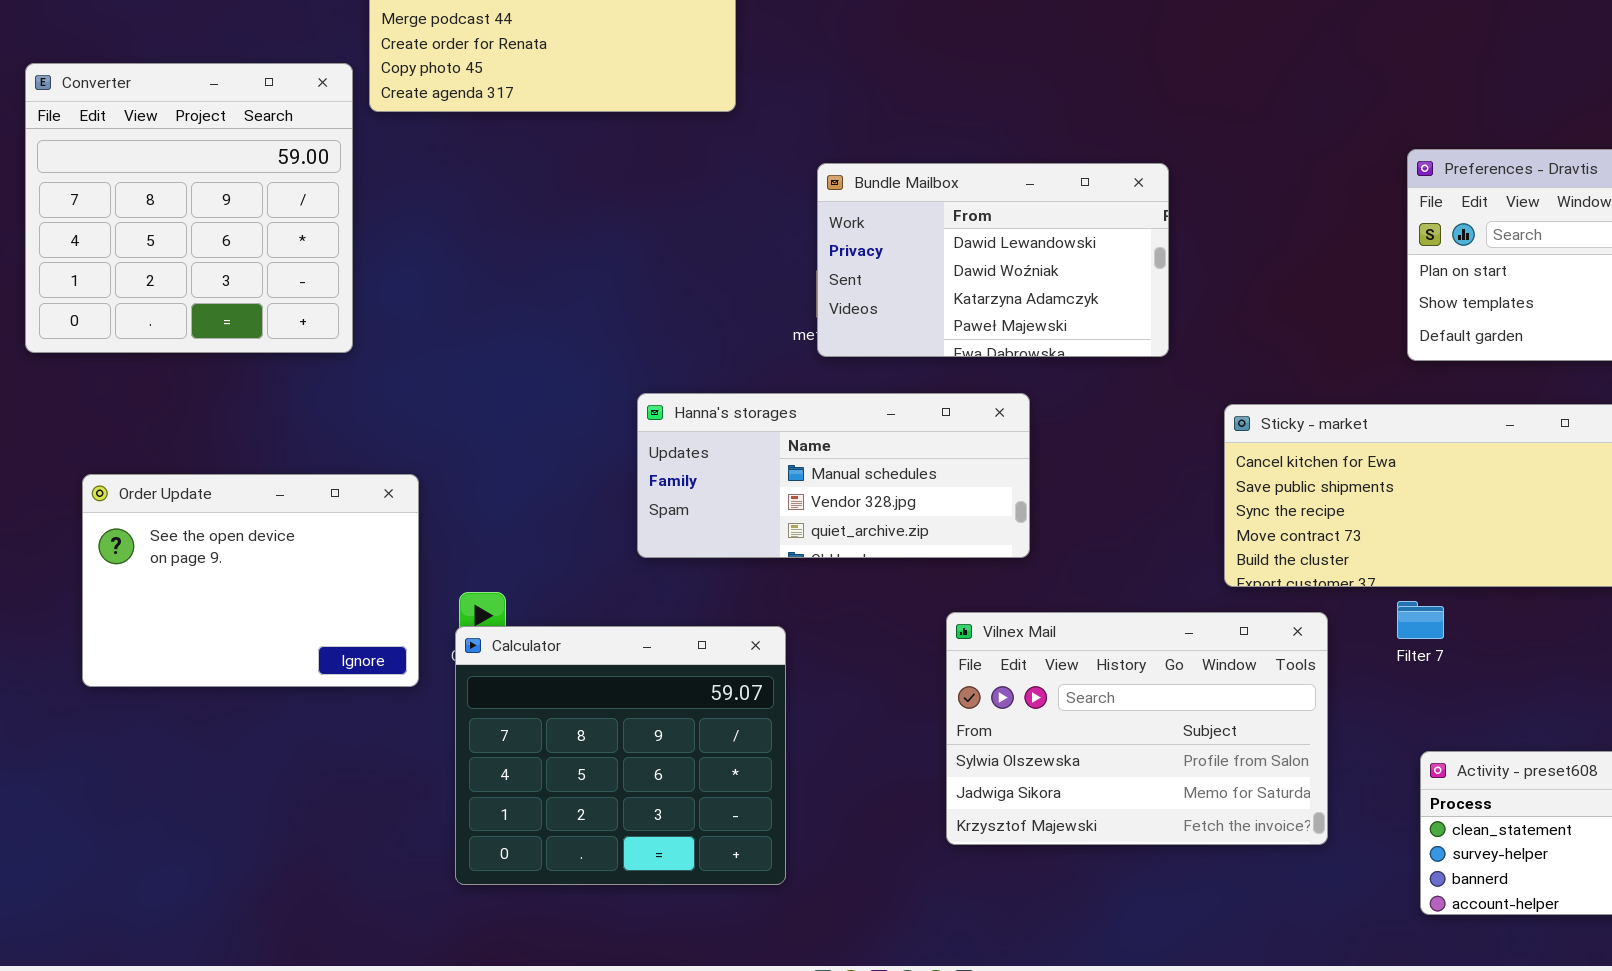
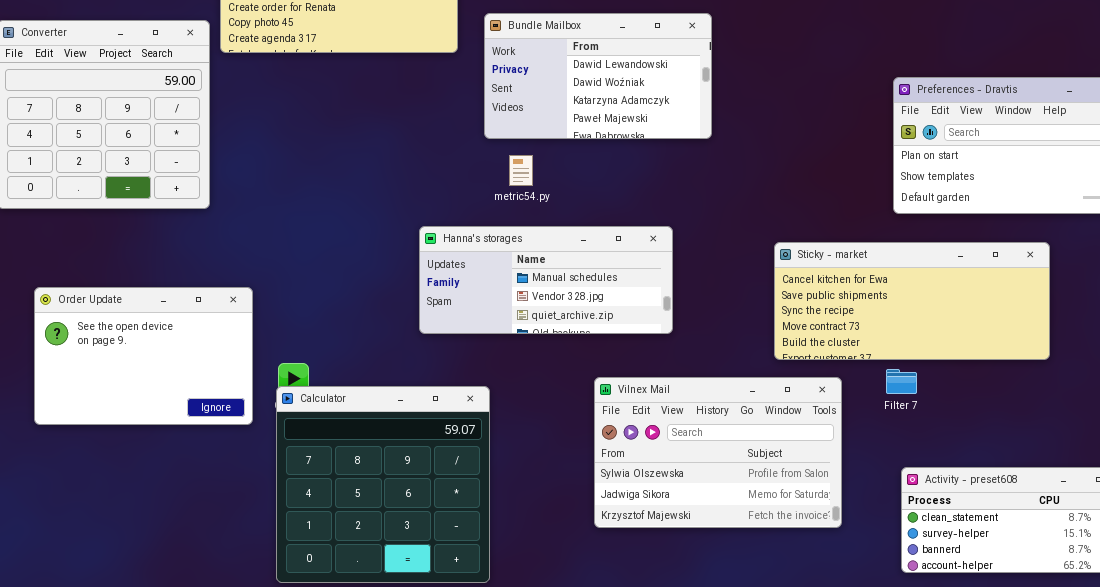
Bundle Mailbox: [817,163,1169,357] -> [484,13,712,139], moved
Hanna's storages: [637,393,1030,558] -> [419,226,673,334], moved
Calculator: [455,626,786,885] -> [276,386,490,583], resized

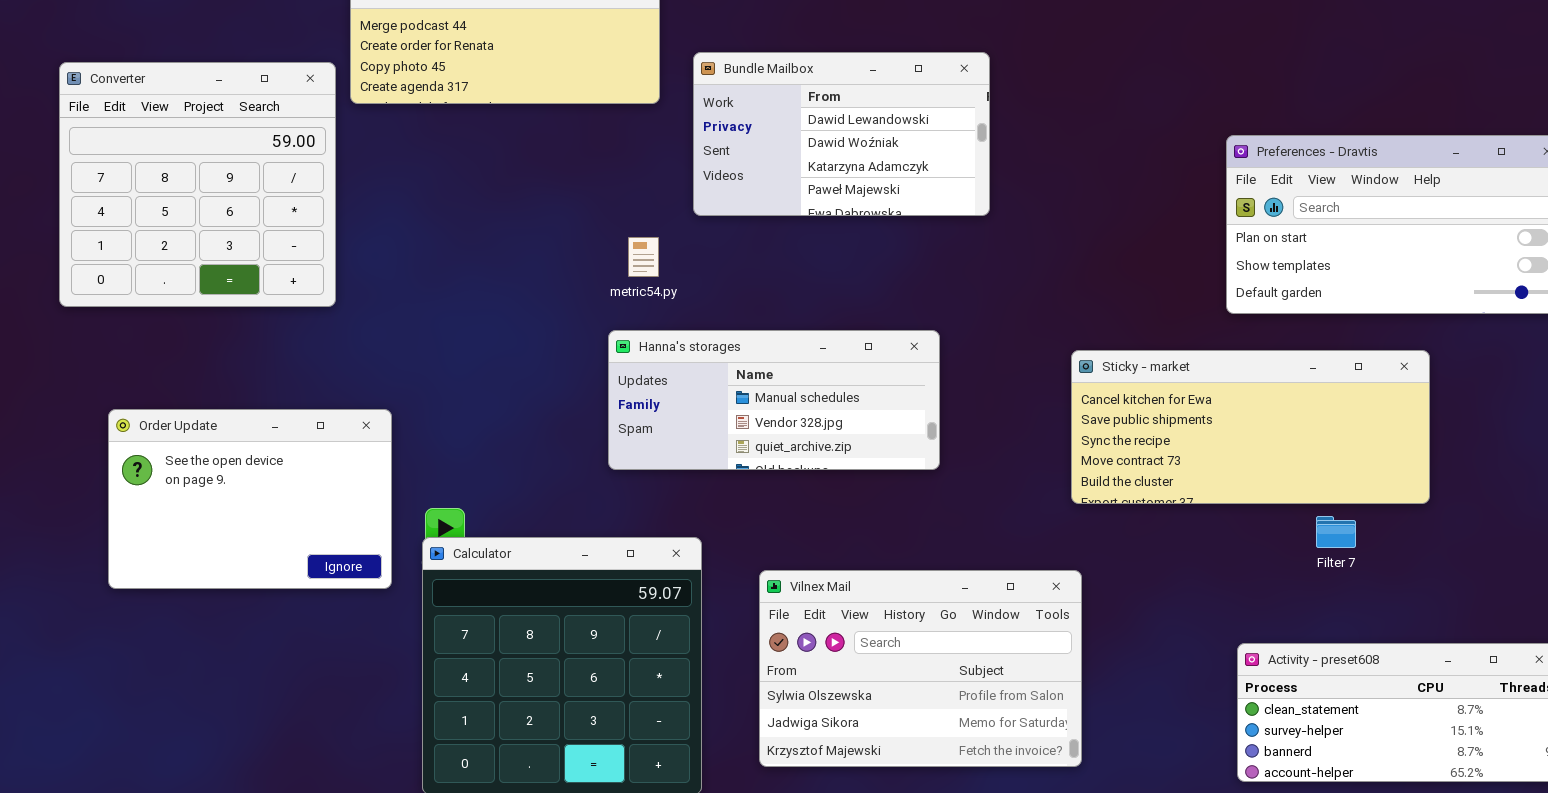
metric54.py: [509,155,533,186] -> [628,237,659,277], moved
Filter 7: [886,369,917,394] -> [1316,516,1356,548], moved
Vilnex Mail: [594,377,842,528] -> [759,570,1082,767], moved

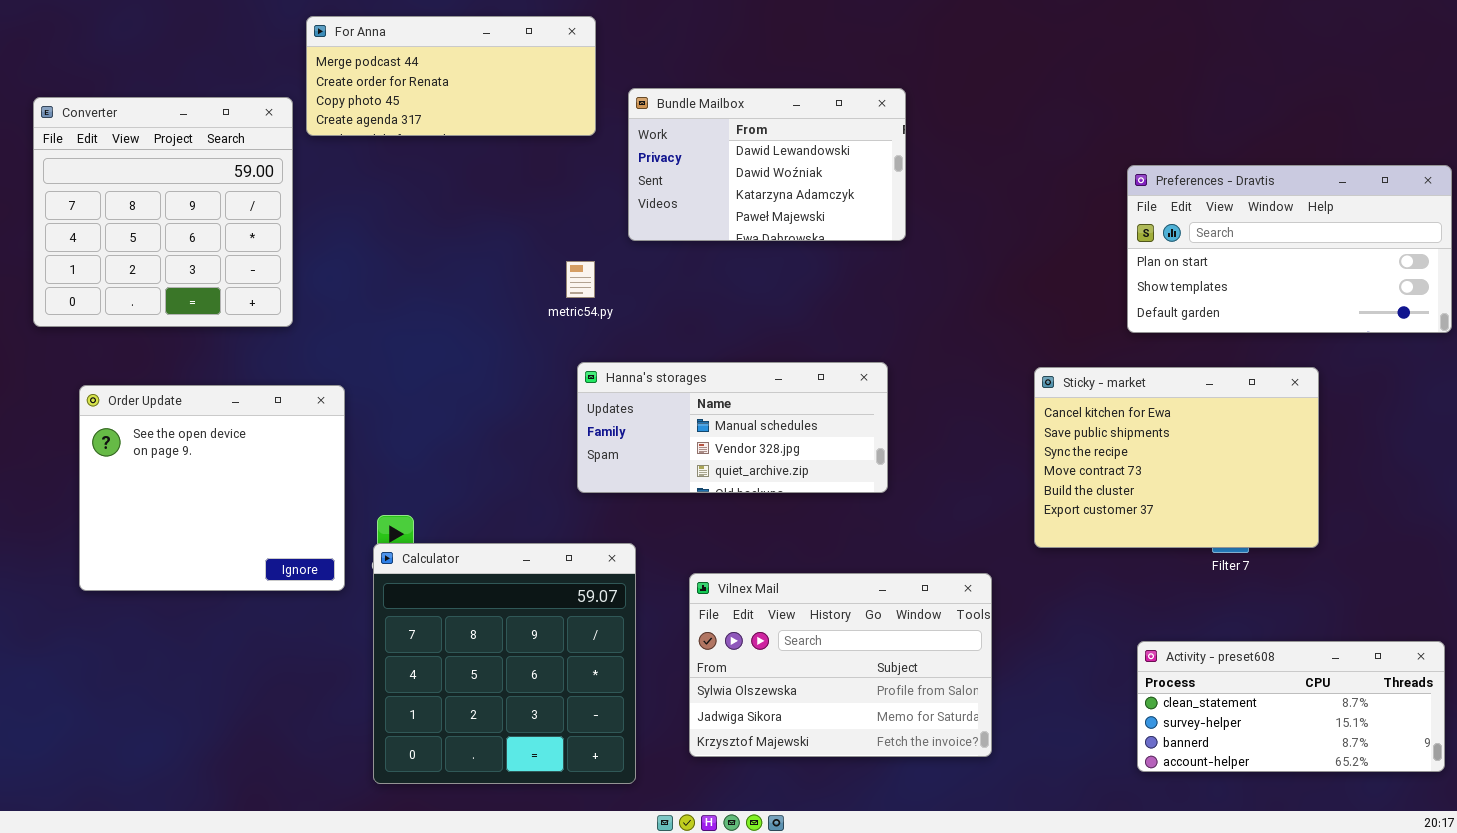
Hanna's storages: [608,330,940,470] -> [577,362,888,493], moved
Sticky - market: [1071,350,1430,504] -> [1034,367,1319,548], resized
Order Update: [108,409,392,589] -> [79,385,345,591], resized

